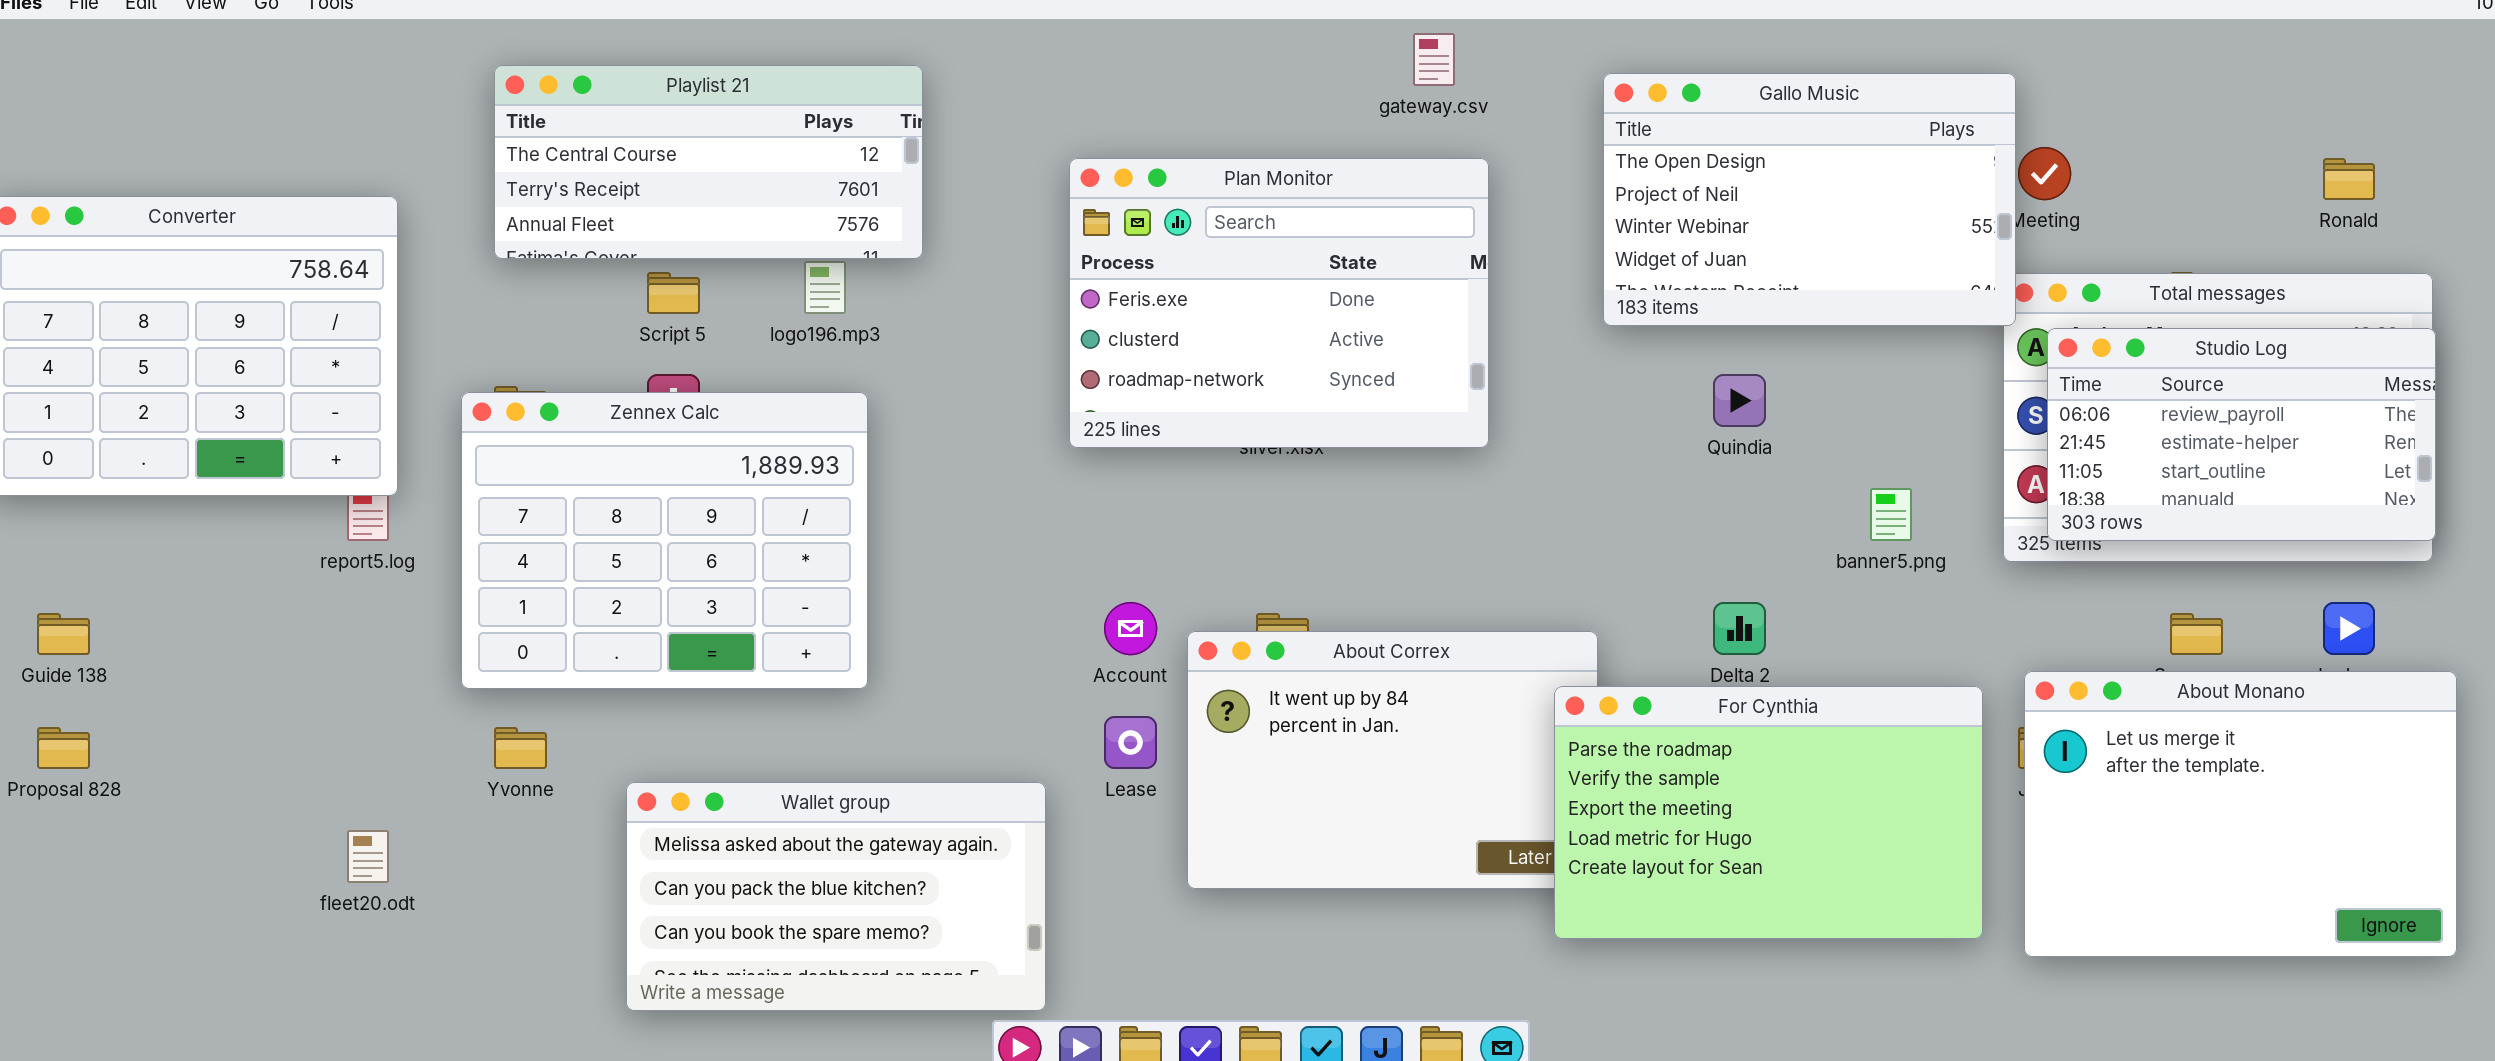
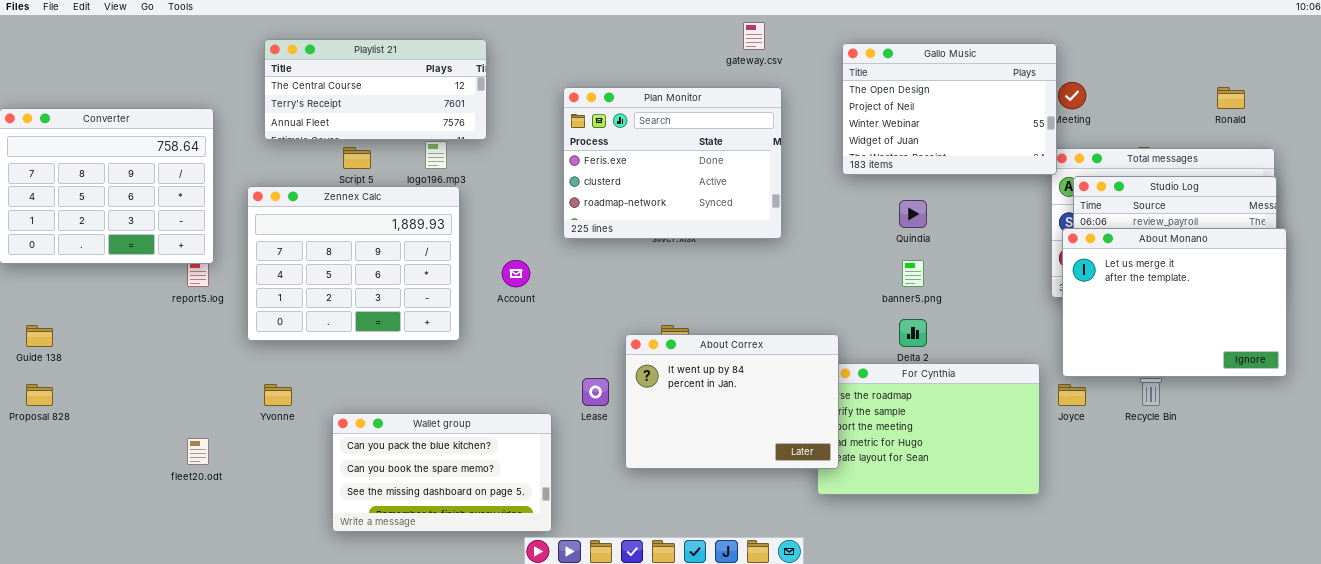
Zennex Calc: [461,392,868,689] -> [247,186,460,341], moved
banner5.png: [1870,488,1912,541] -> [902,260,924,287], moved
Account: [1104,602,1157,655] -> [502,260,530,287], moved
About Correx: [1187,631,1598,889] -> [625,334,839,469], raised
About Monano: [2024,671,2457,957] -> [1062,228,1287,377], moved
Wallet group: [626,782,1046,1011] -> [332,413,552,532], scrolled down 1 row

